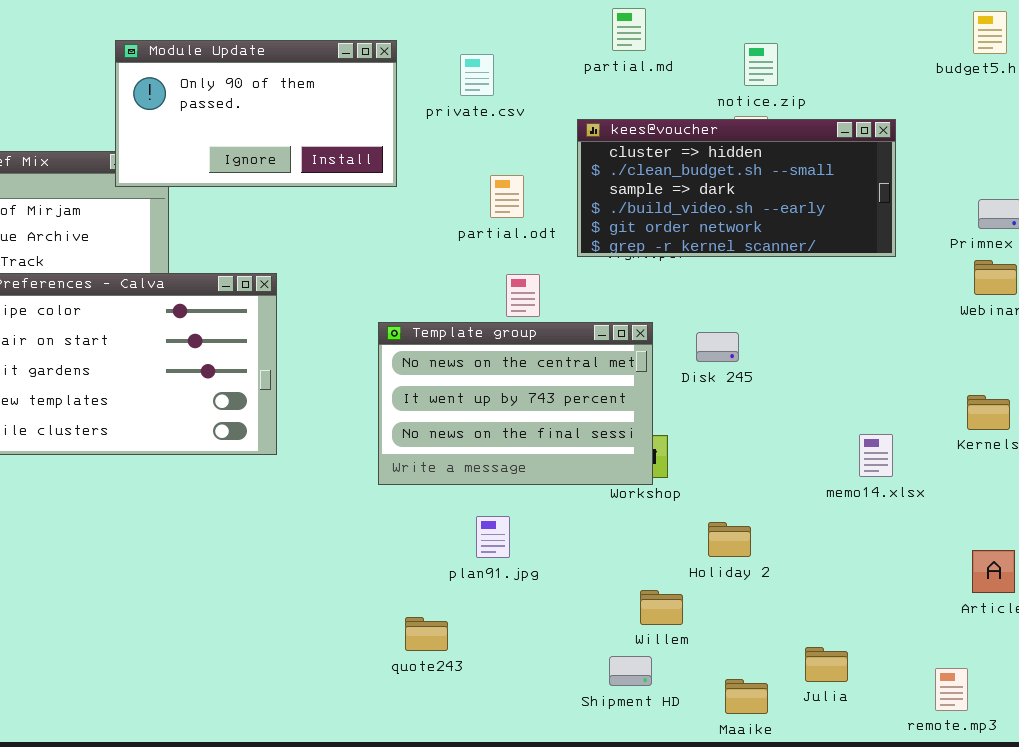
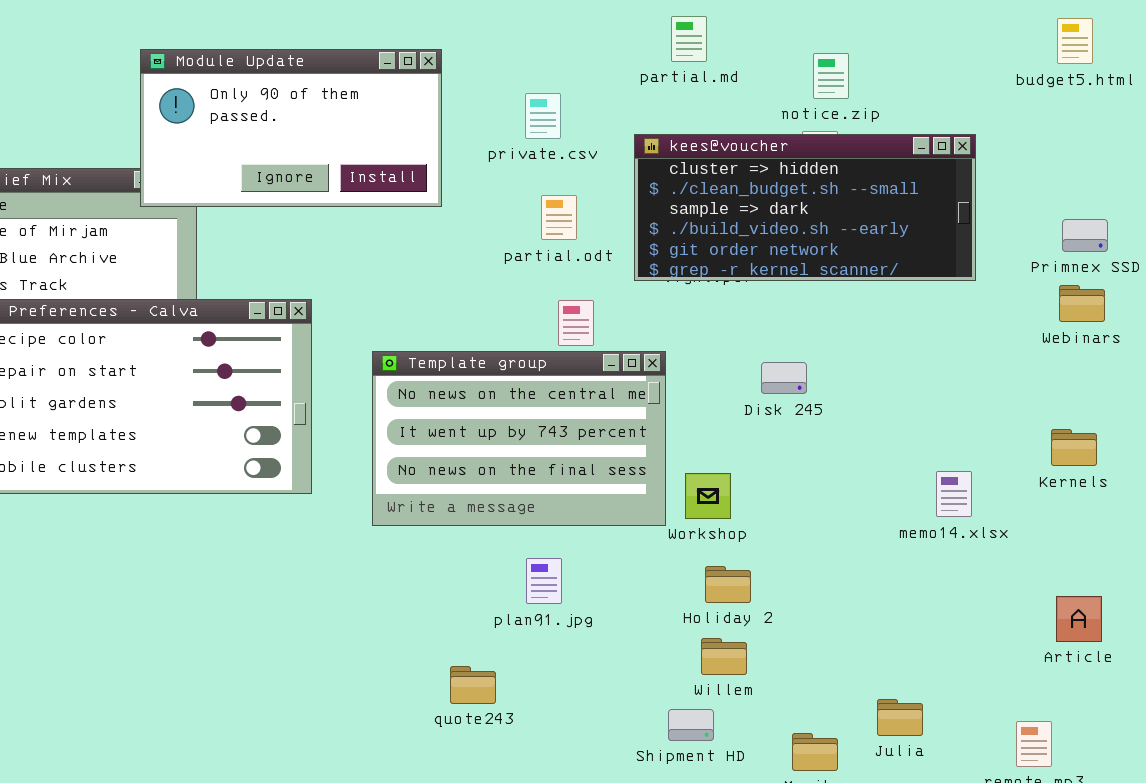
private.csv: [460,54,494,96] -> [525,93,561,139], moved
Template group: [378,322,653,485] -> [372,351,666,526], moved
Holiday 2: [708,522,751,557] -> [705,566,751,603], moved

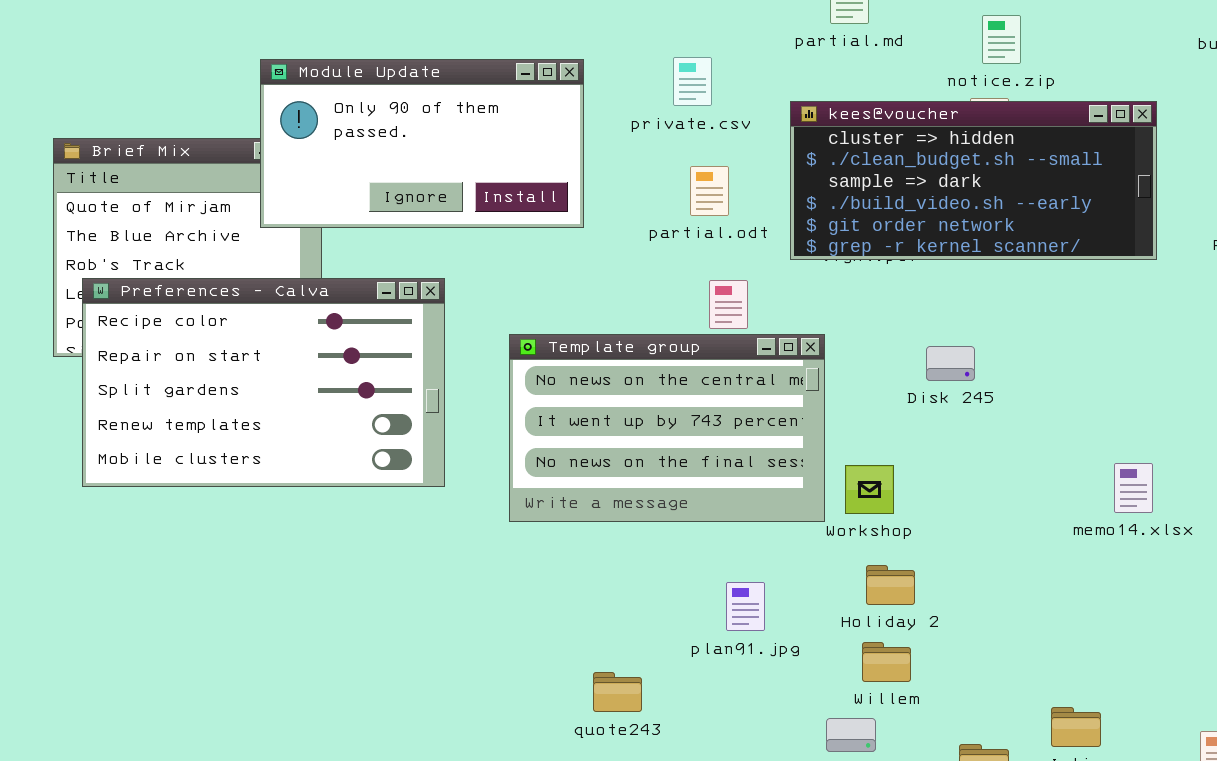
Module Update: [140,49,442,207] -> [260,59,584,228], moved
plan91.jpg: [526,558,562,604] -> [726,582,765,631], moved

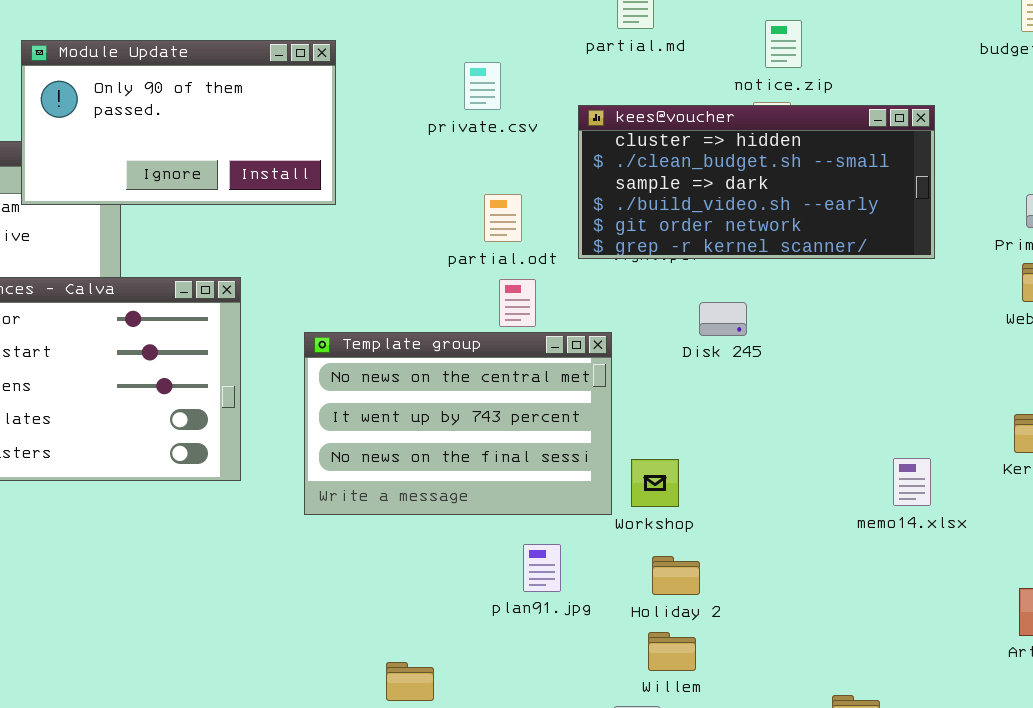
Module Update: [260,59,584,228] -> [21,40,336,205], moved
partial.odt: [690,166,729,216] -> [484,194,522,242], moved
Disk 245: [926,346,975,381] -> [699,302,747,336], moved
plan91.jpg: [726,582,765,631] -> [523,544,561,592], moved

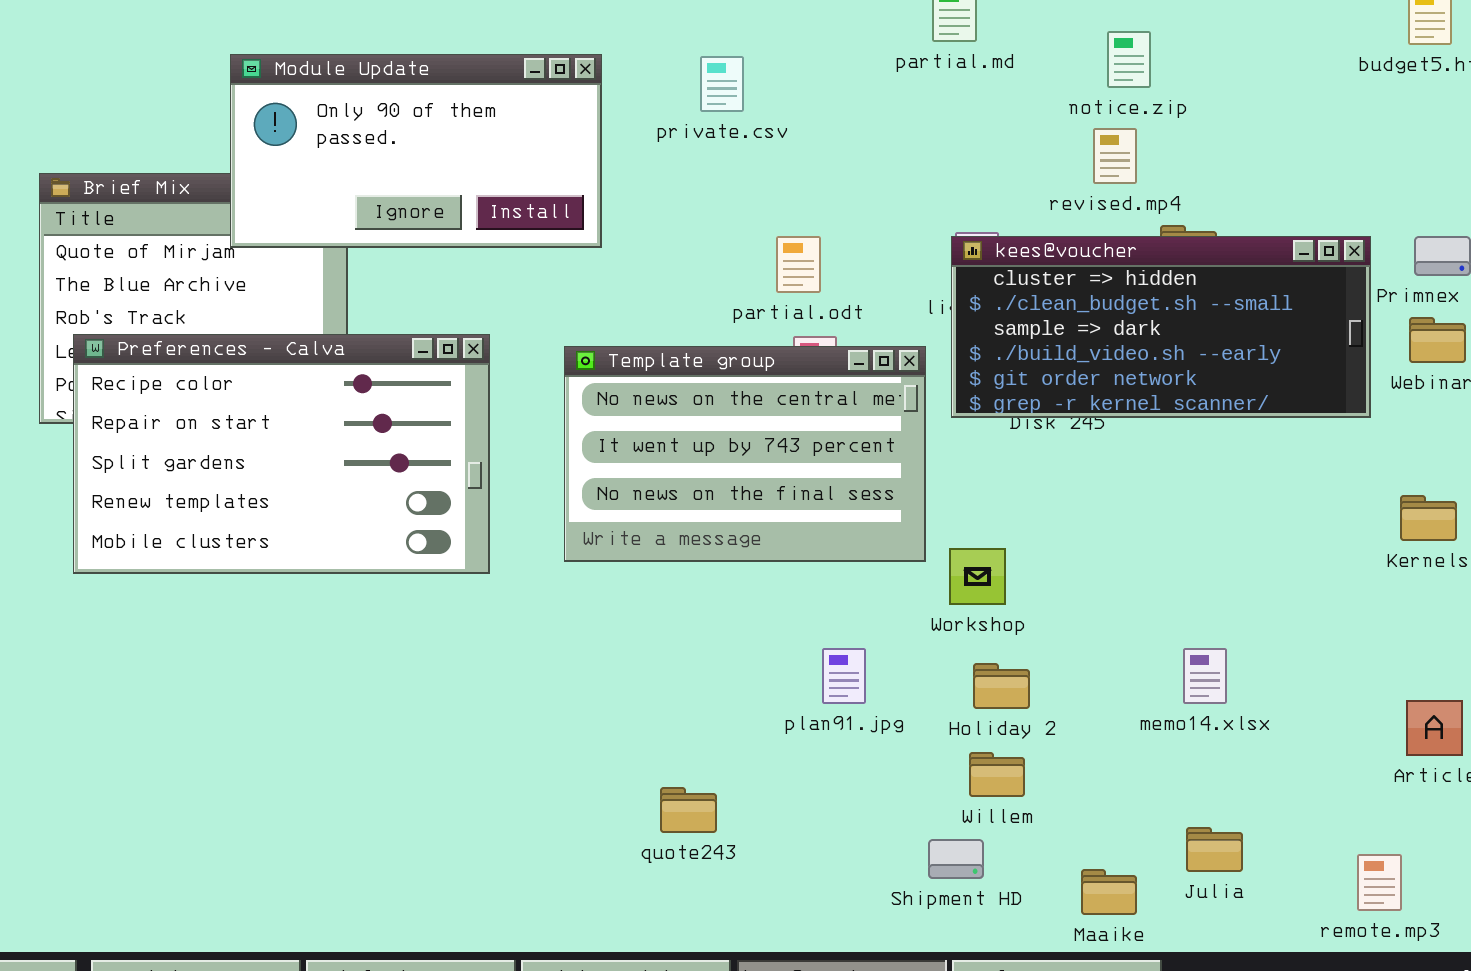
private.csv: [464,62,501,110] -> [700,56,744,112], moved
kees@voucher: [578,105,935,259] -> [951,236,1371,418], moved
Template group: [304,332,612,515] -> [564,346,926,562], moved
memo14.xlsx: [893,458,931,506] -> [1183,648,1227,704], moved

